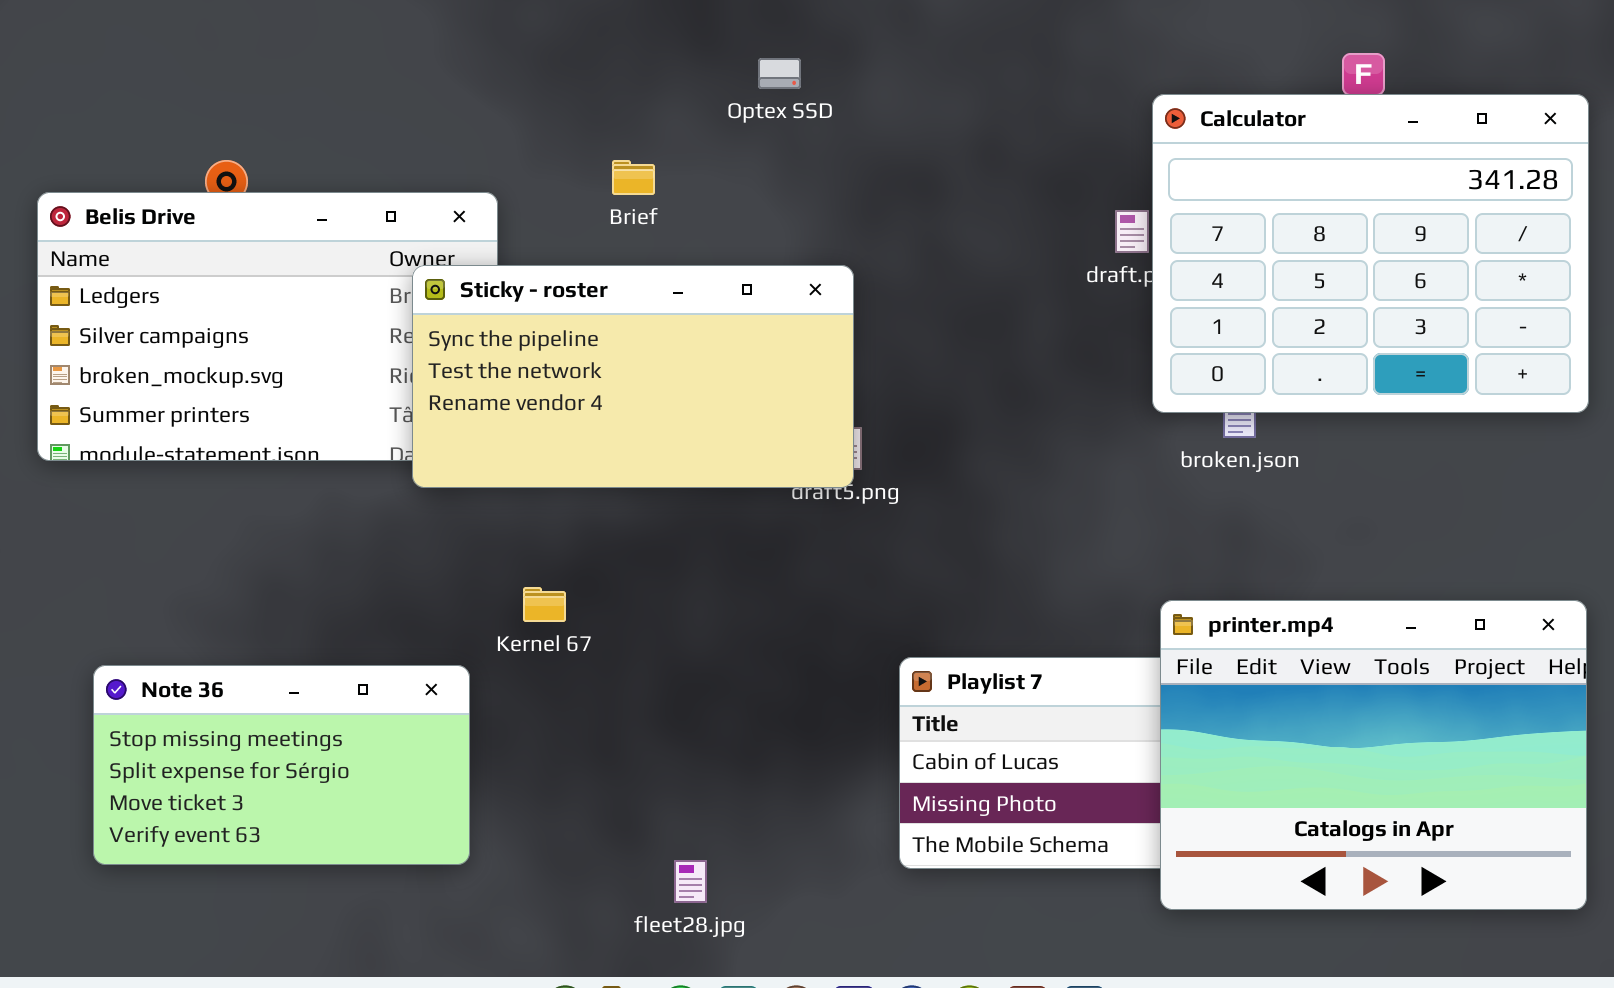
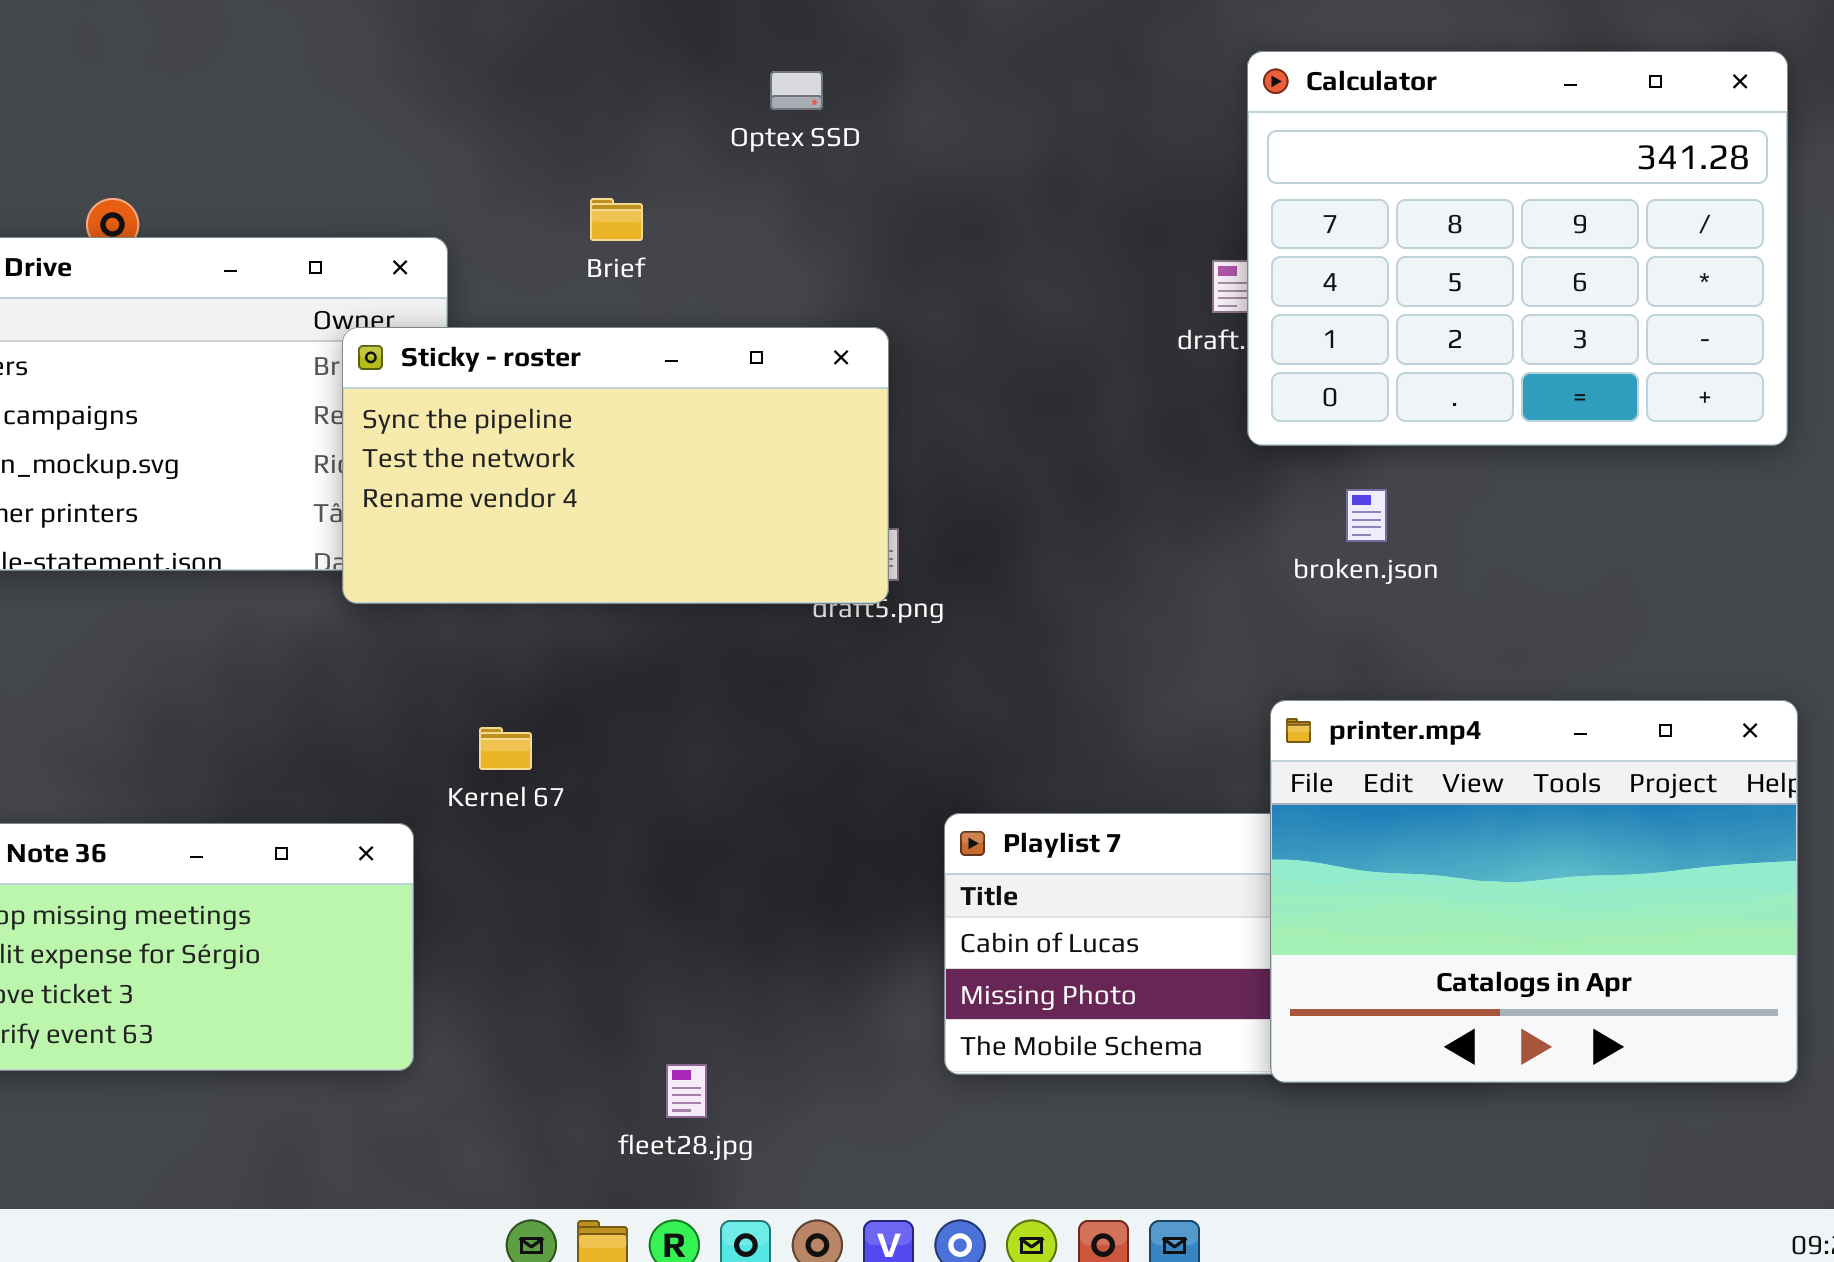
Calculator: [1152,94,1589,413] -> [1247,51,1788,446], moved
printer.mp4: [1160,600,1587,910] -> [1270,700,1798,1083], moved

